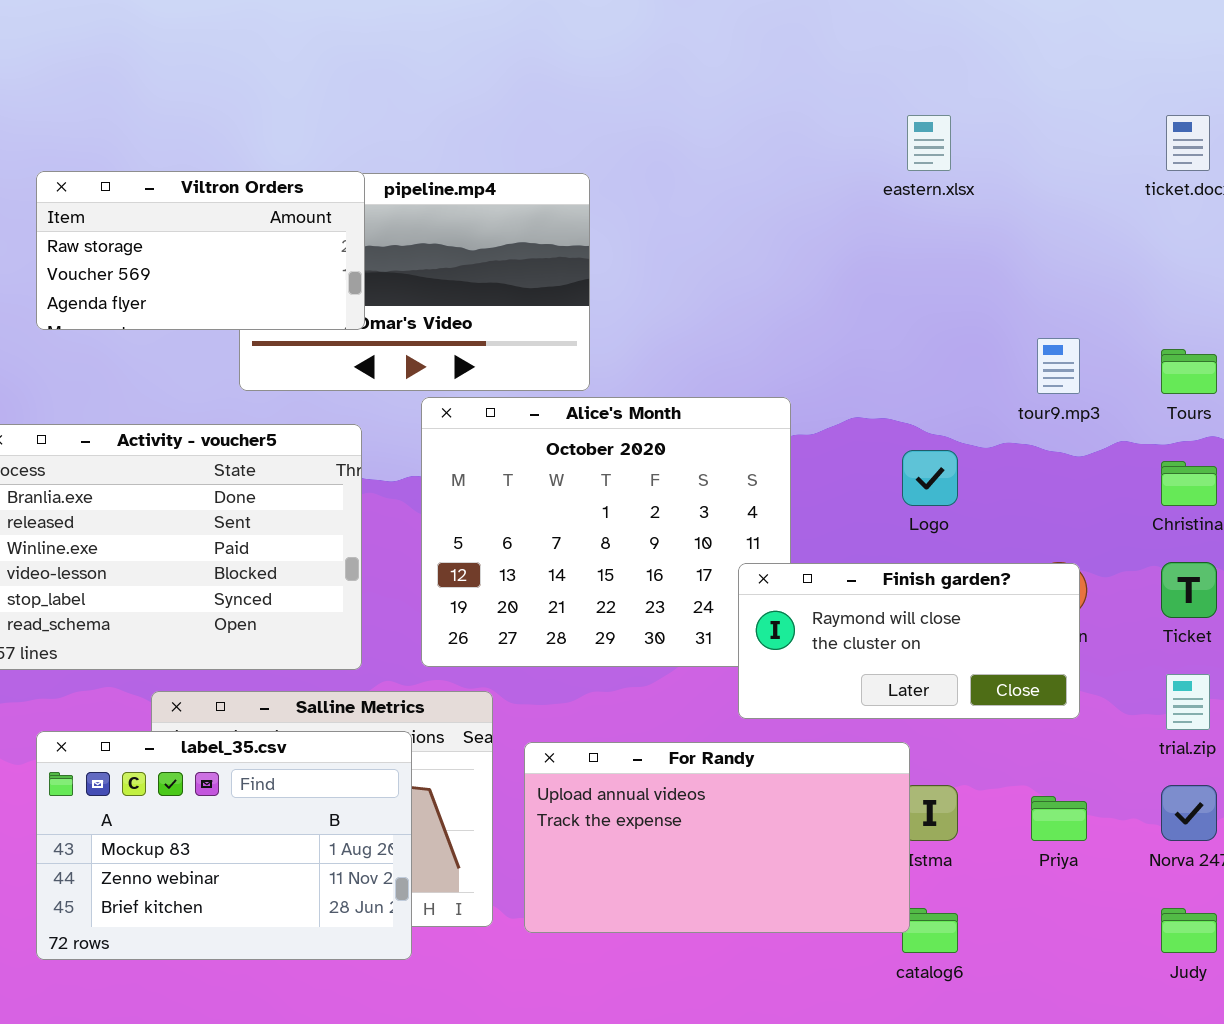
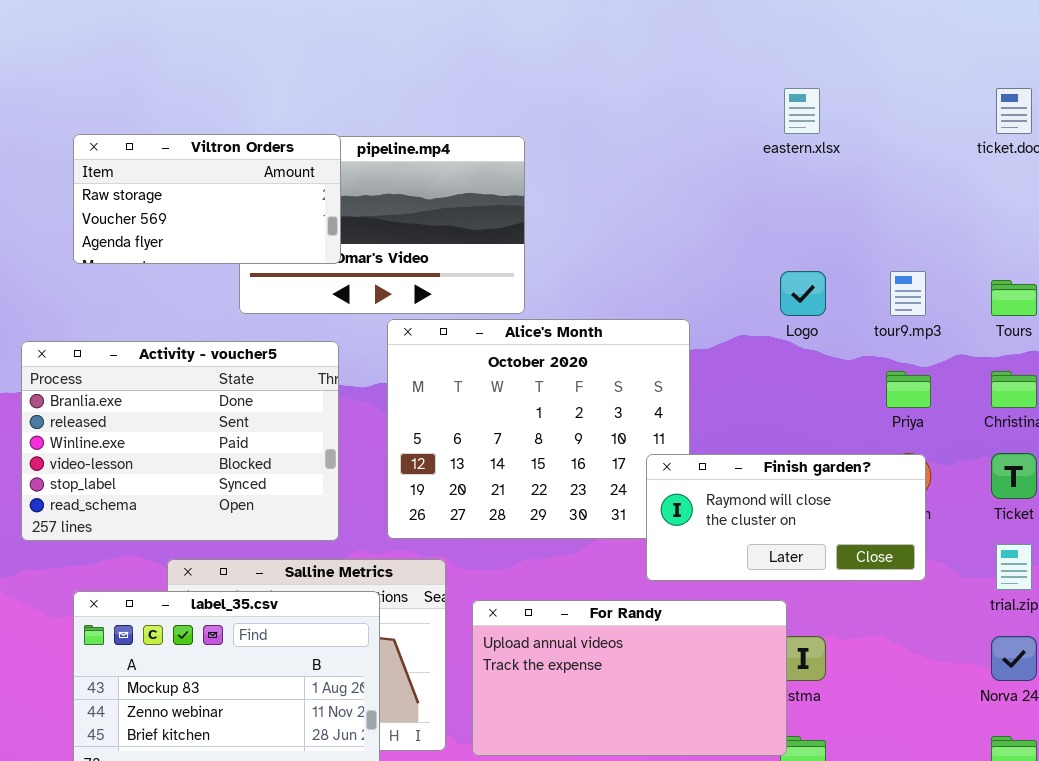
Logo: [902,450,958,506] -> [780,271,826,316], moved
Priya: [1031,796,1087,841] -> [886,371,931,408], moved

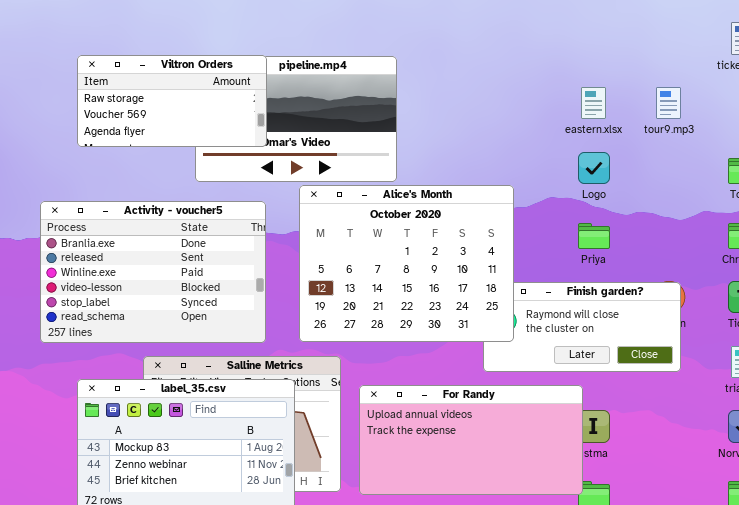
eastern.xlsx: [784,88,820,134] -> [581,87,606,119], moved
tour9.mp3: [890,271,926,316] -> [656,87,681,119], moved
Alice's Month: [387,319,690,539] -> [299,185,514,342], raised
Priya: [886,371,931,408] -> [578,223,610,249], moved

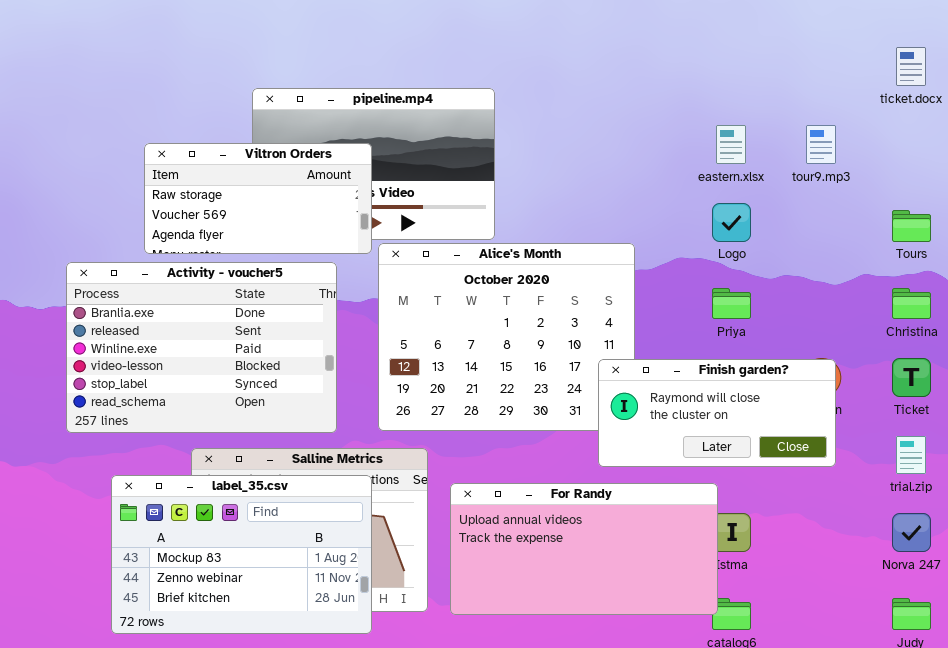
Viltron Orders: [77,55,267,147] -> [144,143,372,254], moved
Finish garden?: [483,282,681,372] -> [598,359,836,467], raised

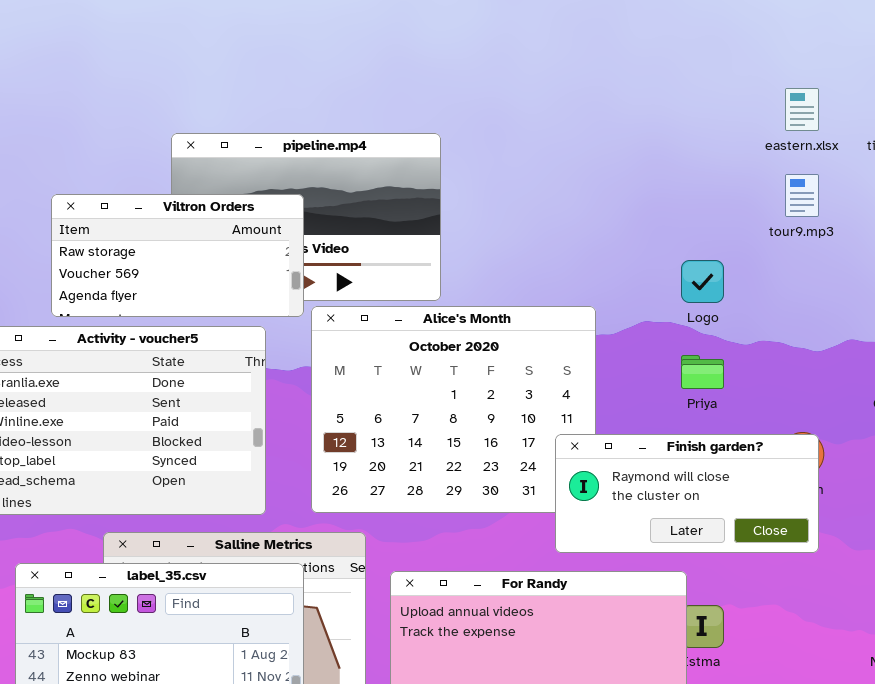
eastern.xlsx: [716,125,746,164] -> [785,88,819,131], moved

